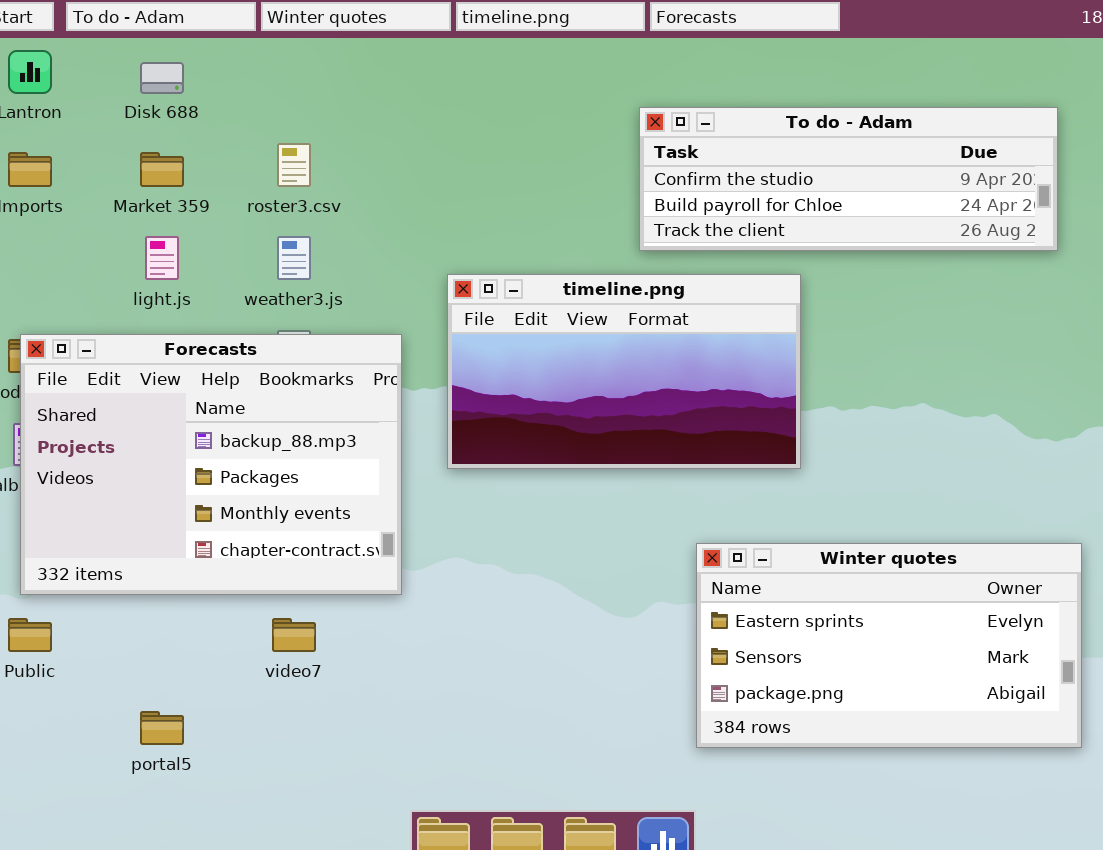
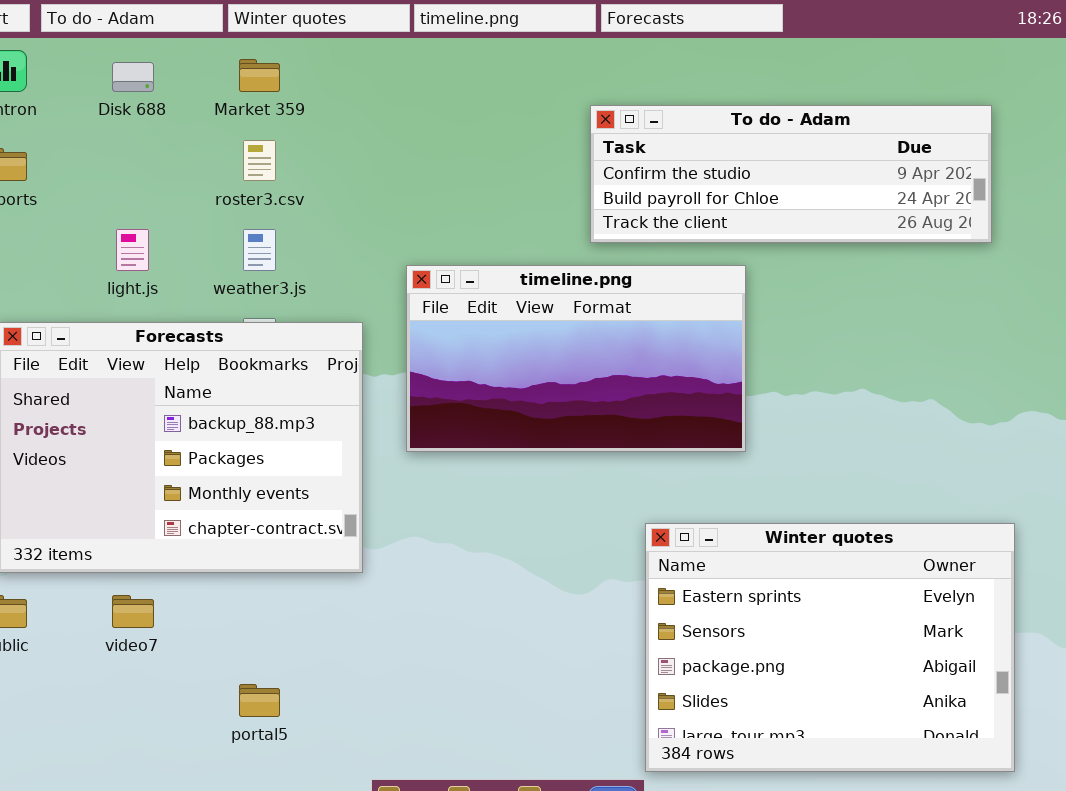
Market 359: [140,152,184,187] -> [239,59,280,92], moved
Winter quotes: [696,543,1082,748] -> [645,523,1015,772], resized
video7: [272,618,316,652] -> [112,595,154,628], moved
portal5: [140,711,184,745] -> [239,684,280,717], moved

